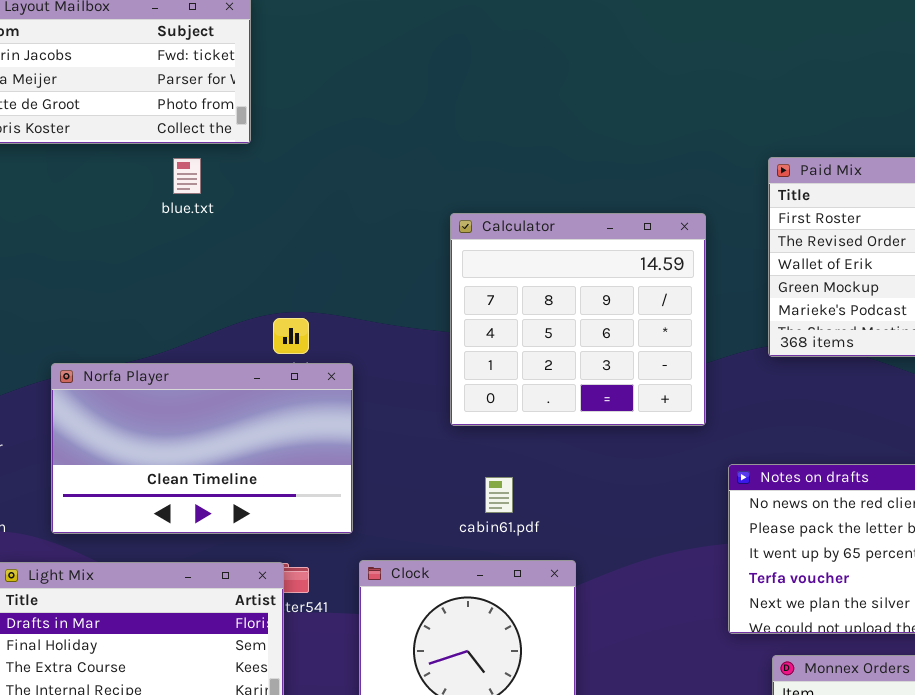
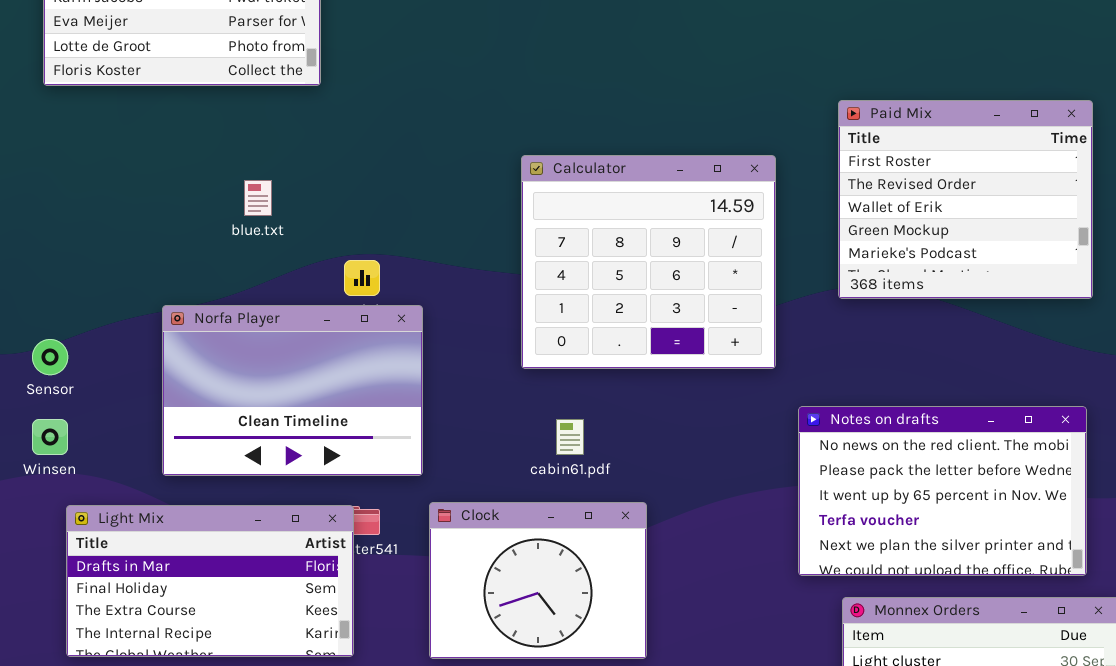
blue.txt: [173,158,201,194] -> [244,180,272,216], moved
Norfa Player: [51,363,353,534] -> [162,305,423,476], resized

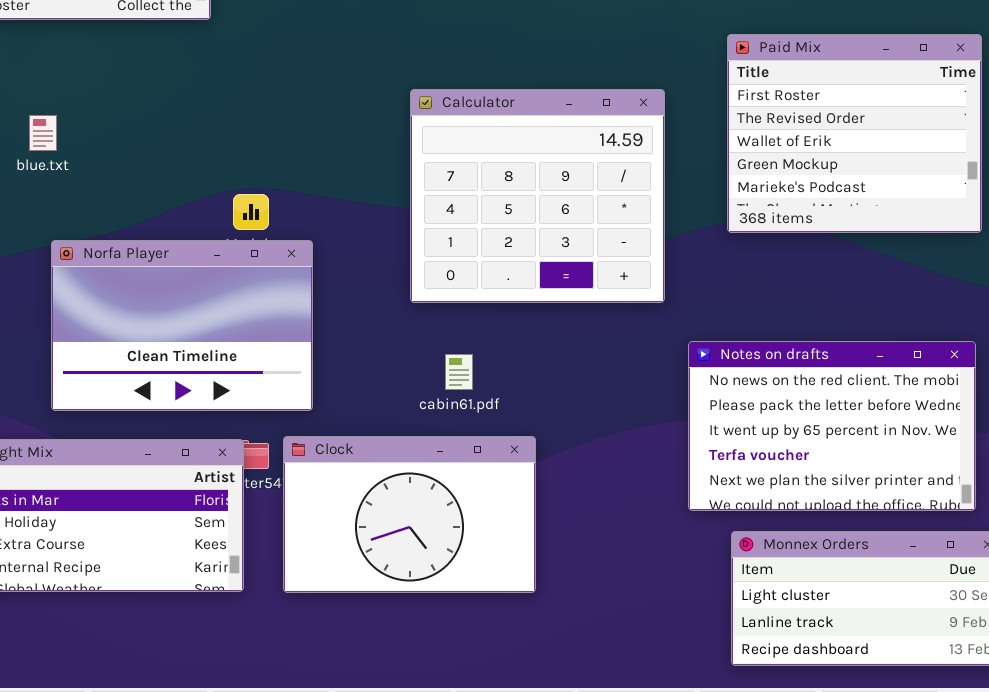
blue.txt: [244,180,272,216] -> [29,115,57,151], moved
Clock: [429,502,647,659] -> [283,436,536,593], resized

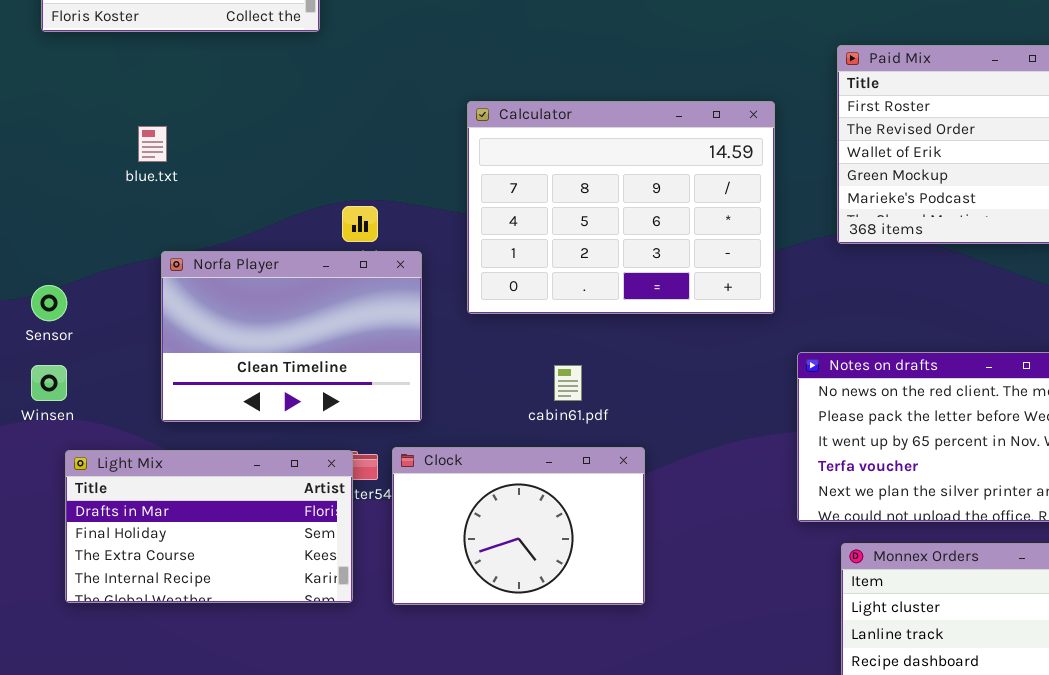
Calculator: [410,89,665,303] -> [467,101,775,314], resized

